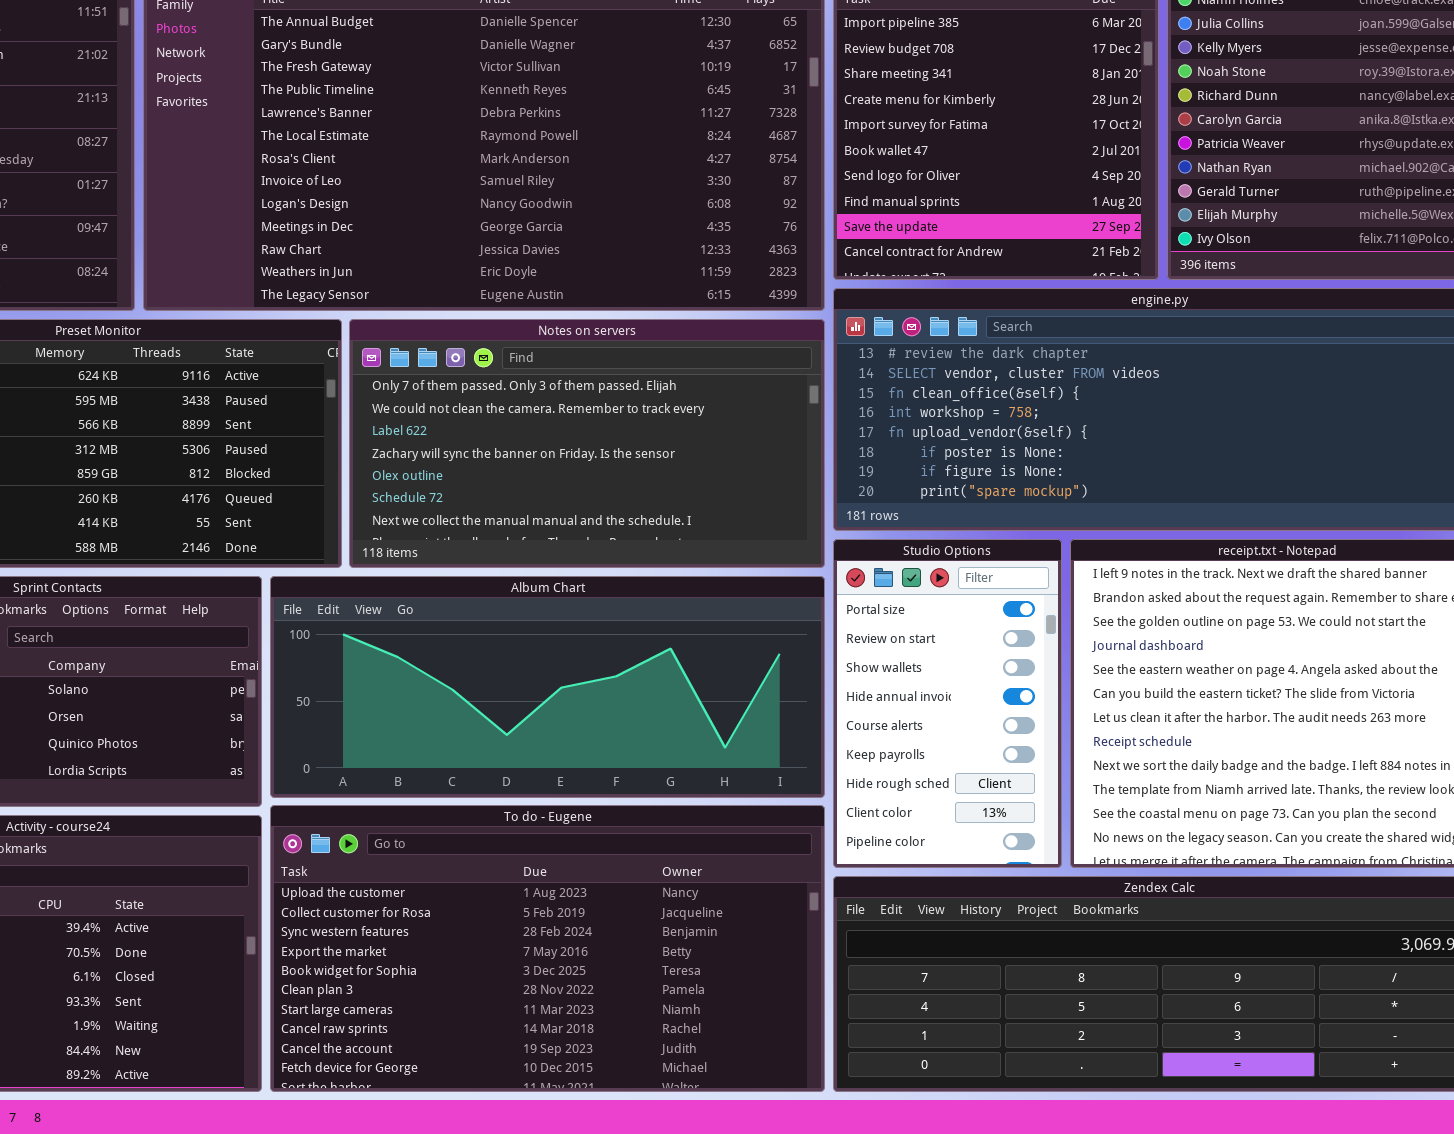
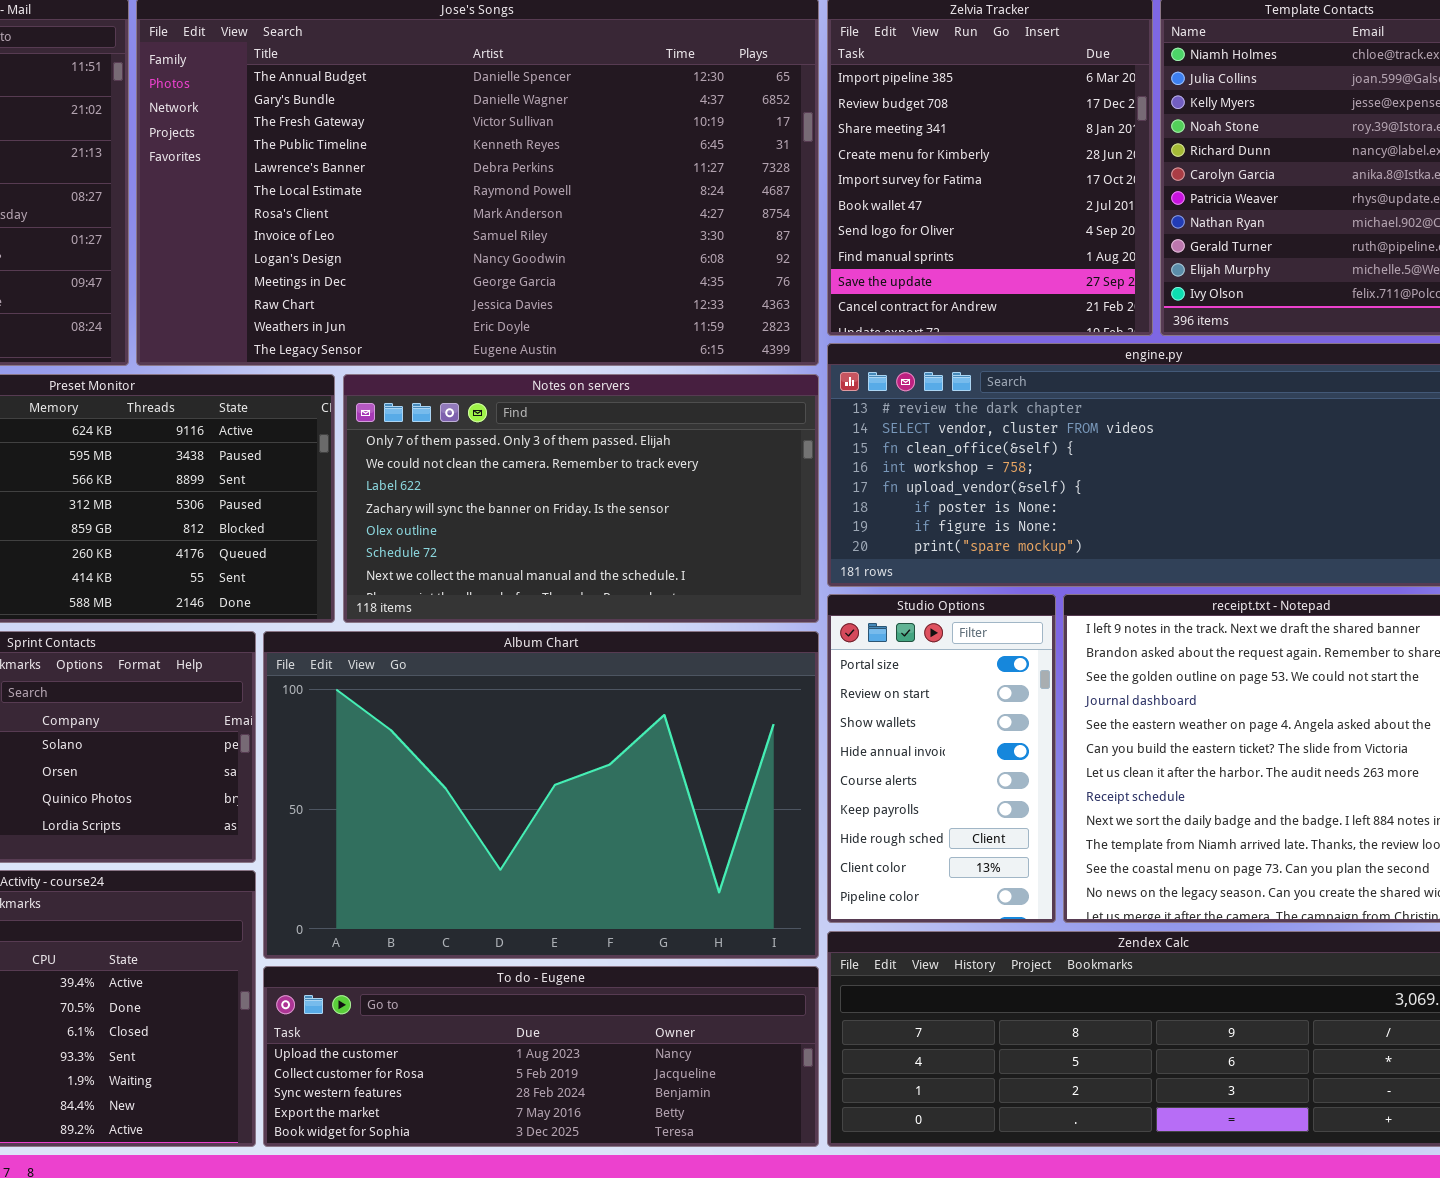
Album Chart: [270,576,825,798] -> [263,631,819,959], resized
To do - Eugene: [270,805,825,1092] -> [263,966,819,1147], resized

